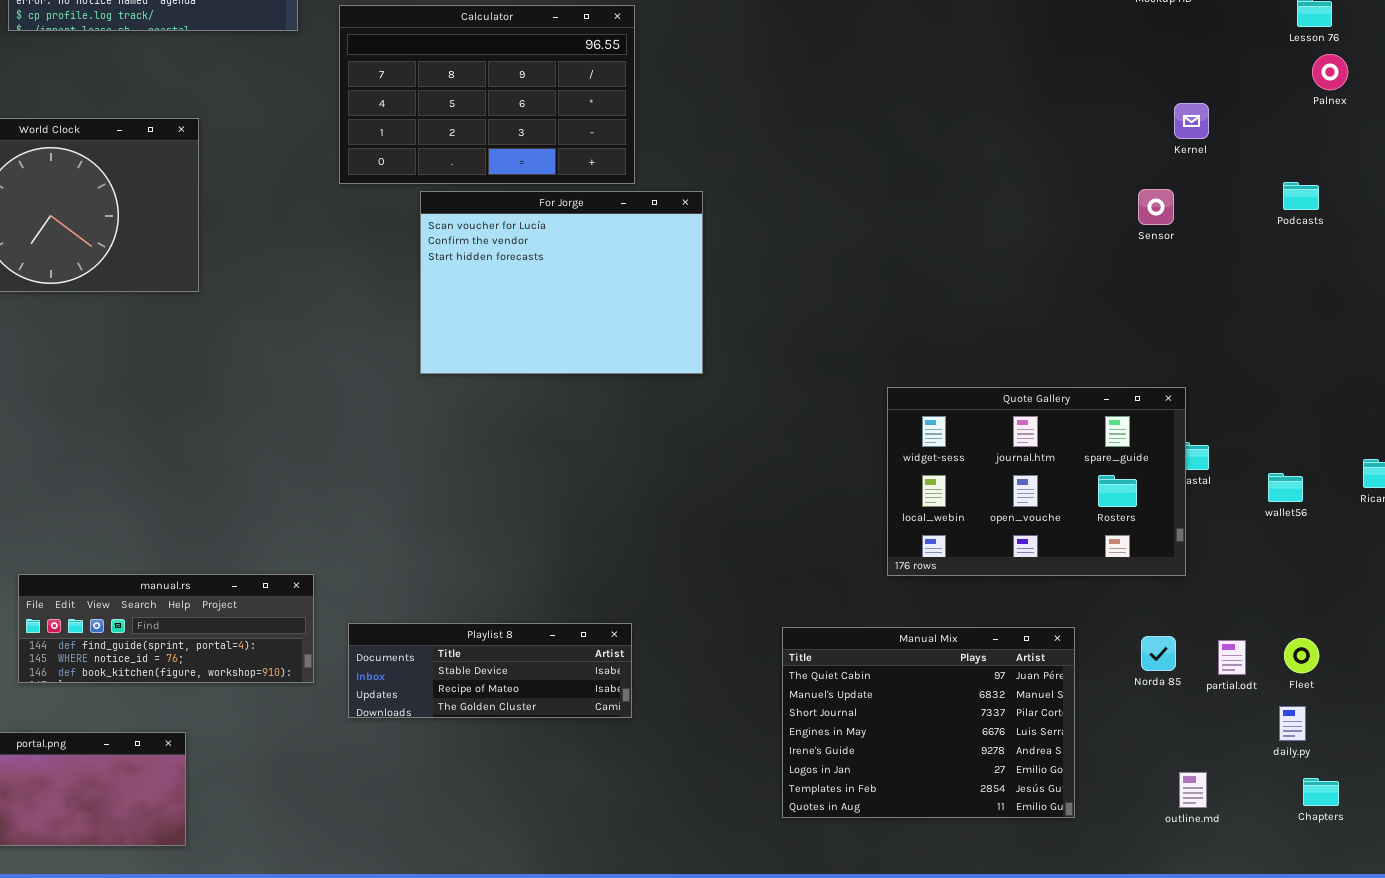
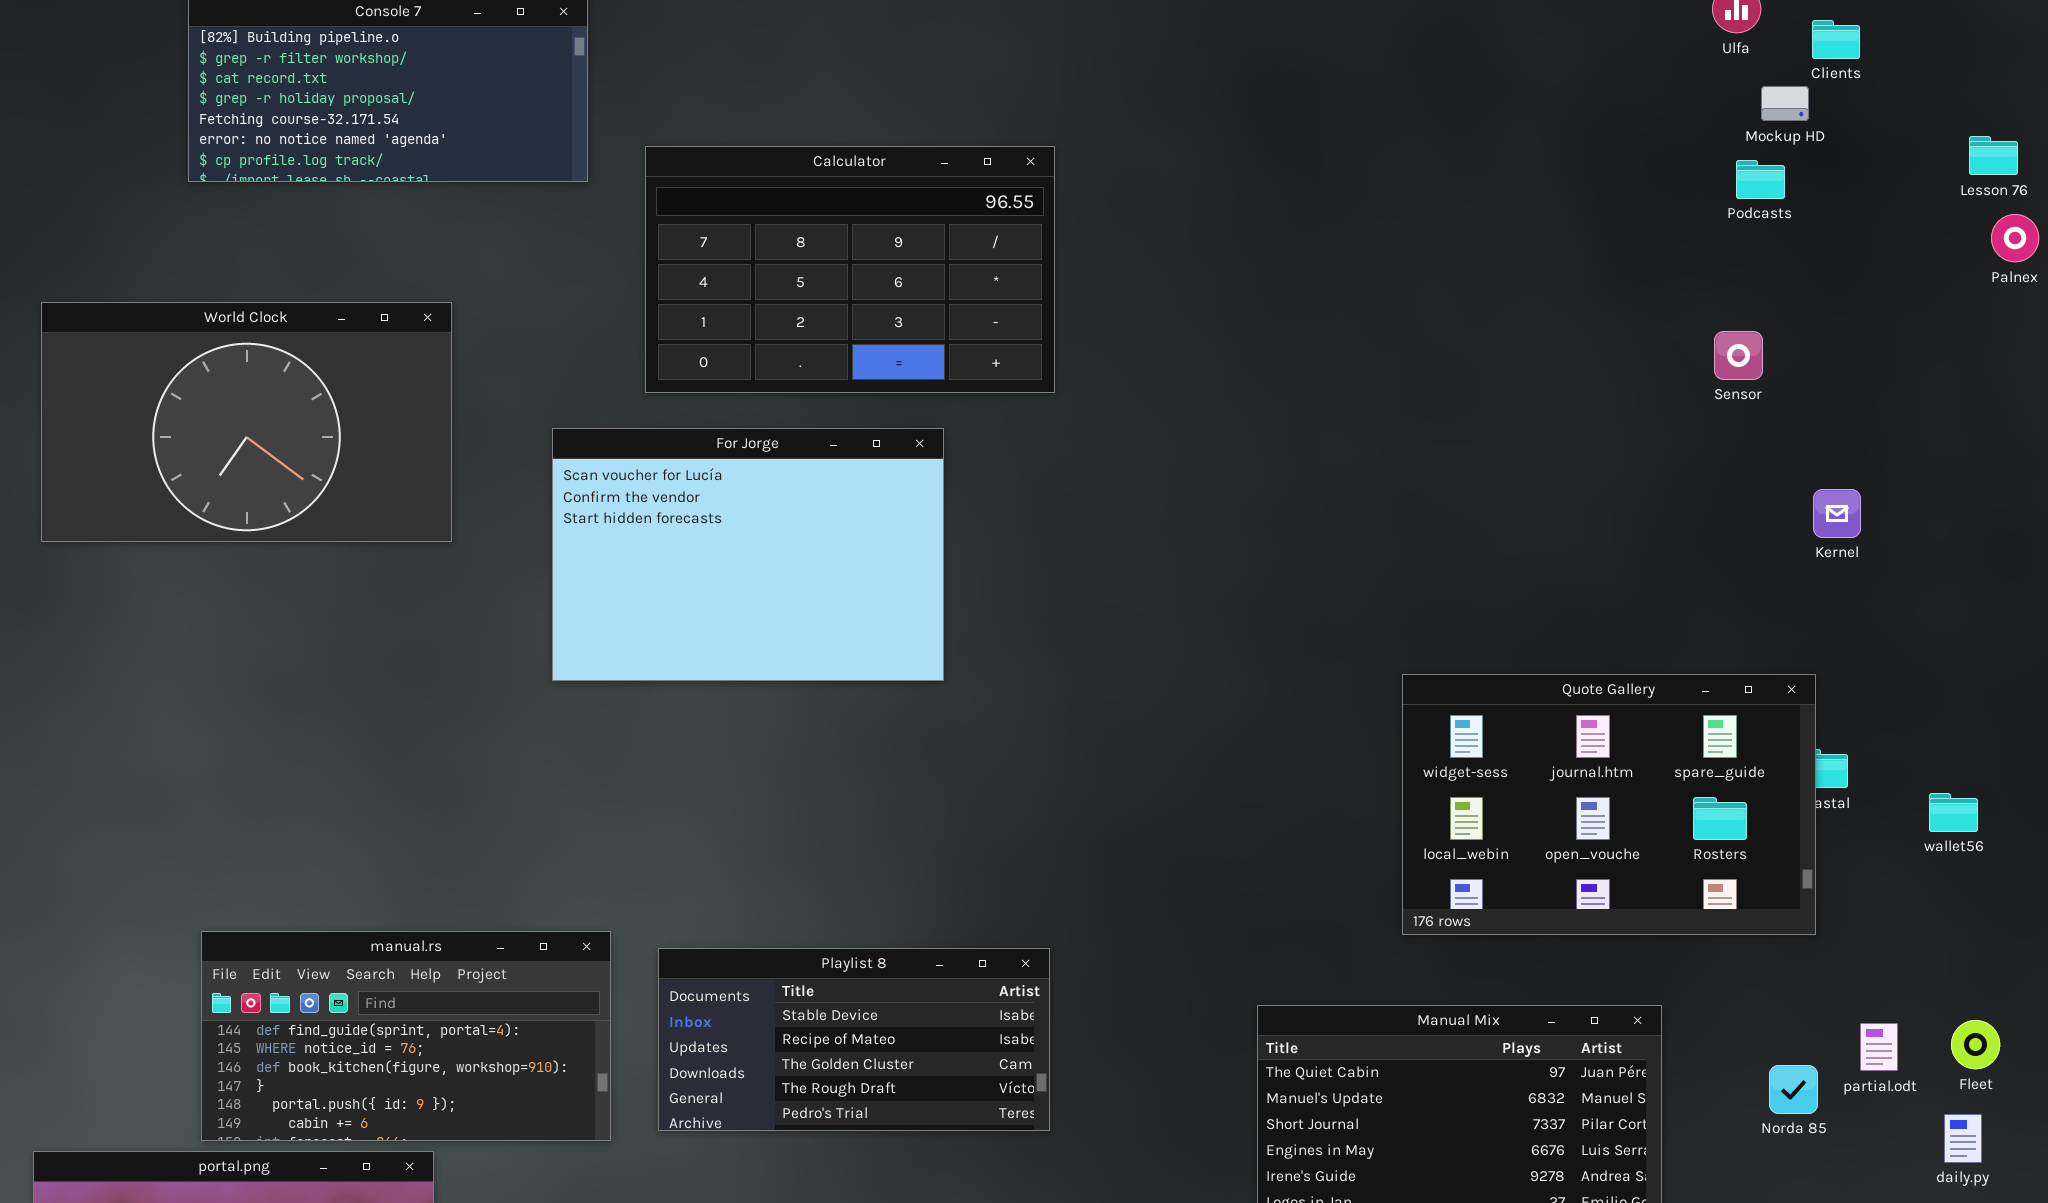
Kernel: [1174,103,1209,139] -> [1813,489,1861,538], moved
Podcasts: [1283,182,1319,210] -> [1736,160,1785,199], moved
Sensor: [1138,189,1174,225] -> [1714,331,1763,380], moved
For Jorge: [420,191,703,374] -> [552,428,944,681], moved
manual.rs: [18,574,314,683] -> [201,931,611,1141], resized
Playlist 8: [348,623,632,718] -> [658,948,1050,1131], resized
Norda 85: [1141,636,1176,671] -> [1769,1065,1818,1114], moved

